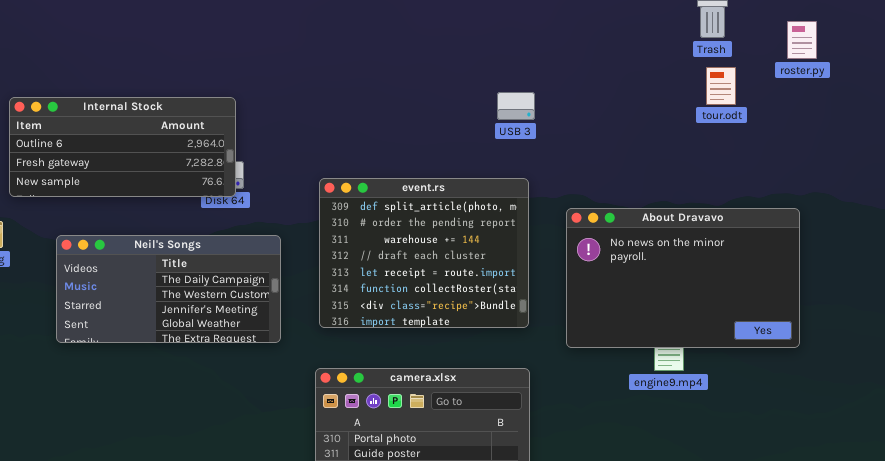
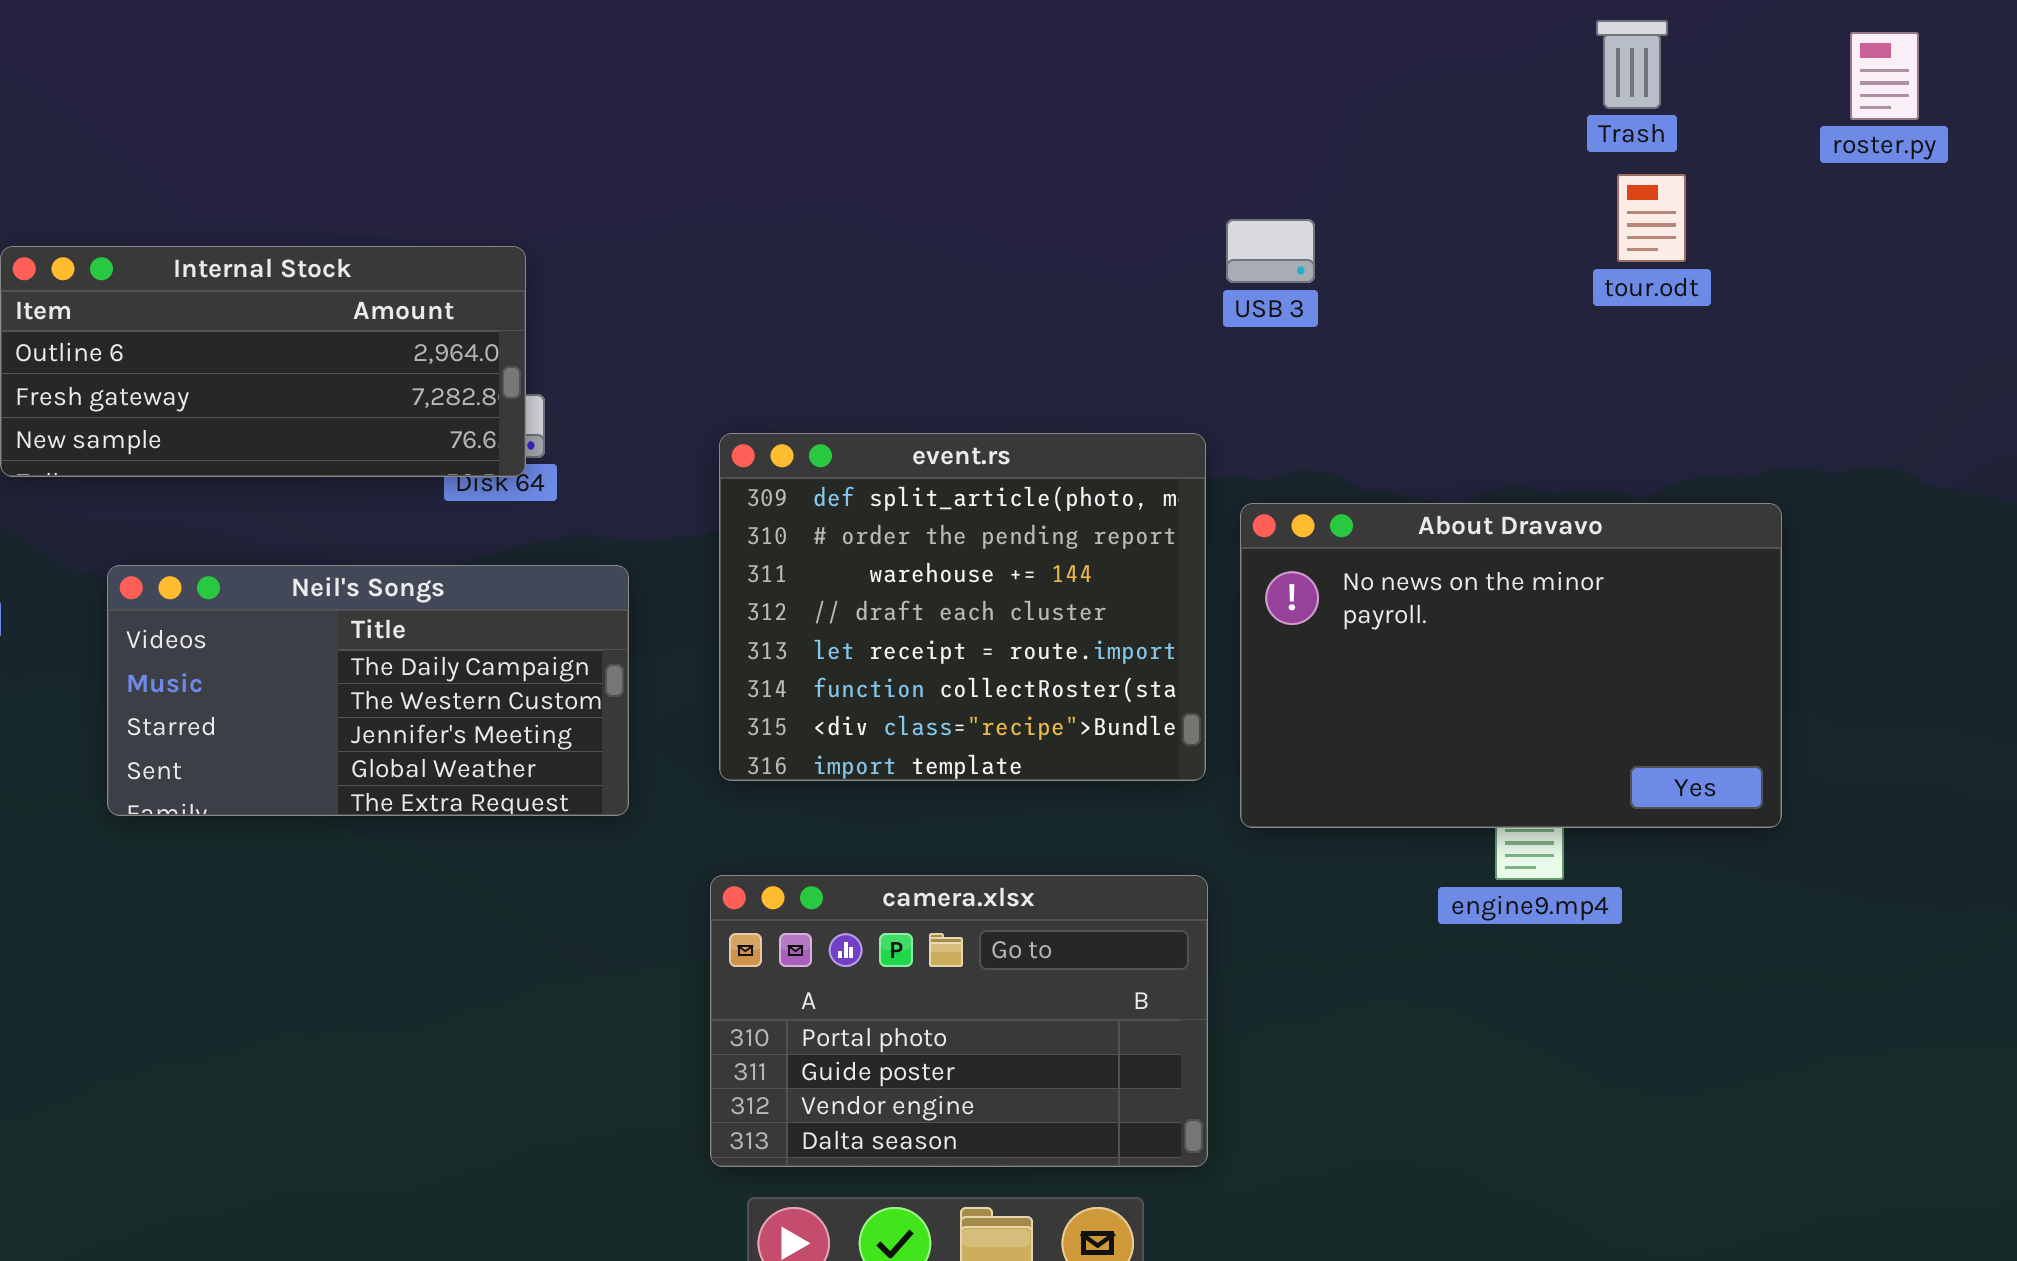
roster.py: [787,21,817,59] -> [1850,32,1919,120], moved
USB 3: [497,92,535,120] -> [1226,219,1315,283], moved
About Dravavo: [566,208,800,348] -> [1240,503,1782,828], moved

